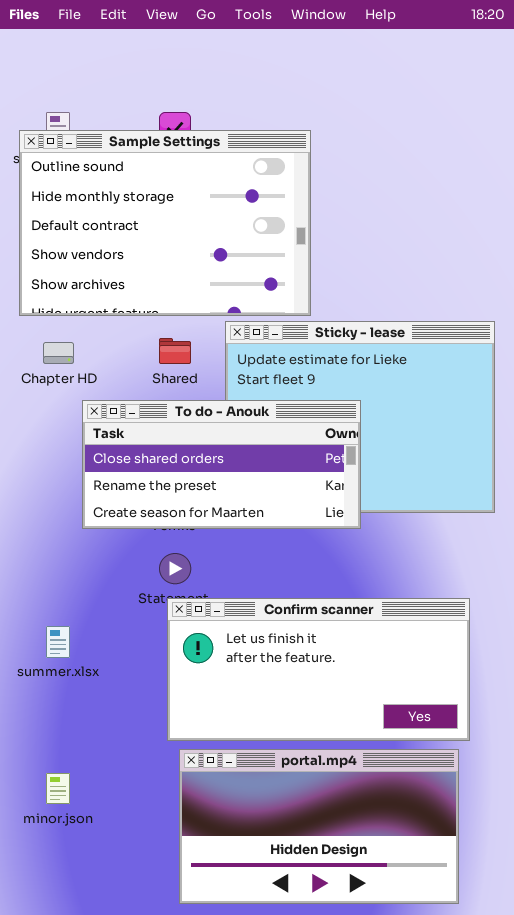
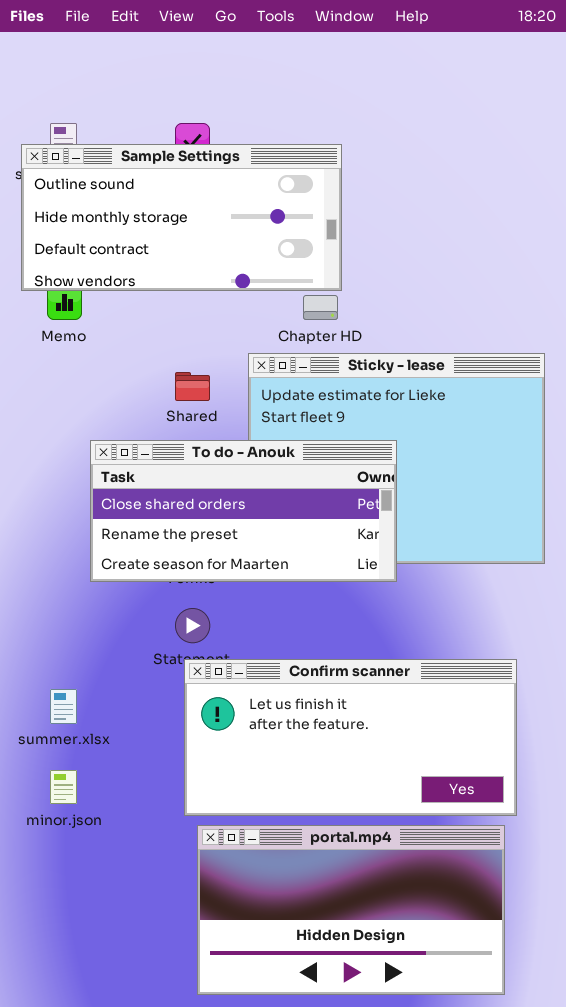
Sample Settings: [19,130,311,316] -> [21,144,342,291], resized
Chapter HD: [43,342,74,364] -> [303,295,338,320], moved
minor.json: [46,773,70,804] -> [50,770,77,804], moved

